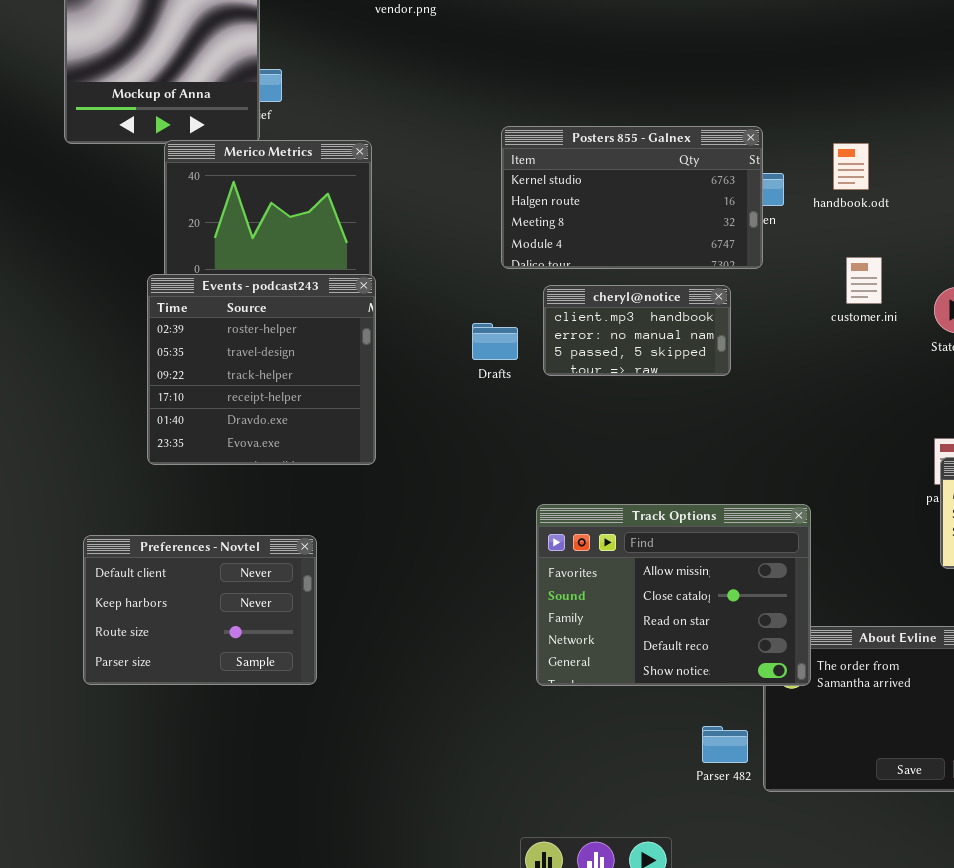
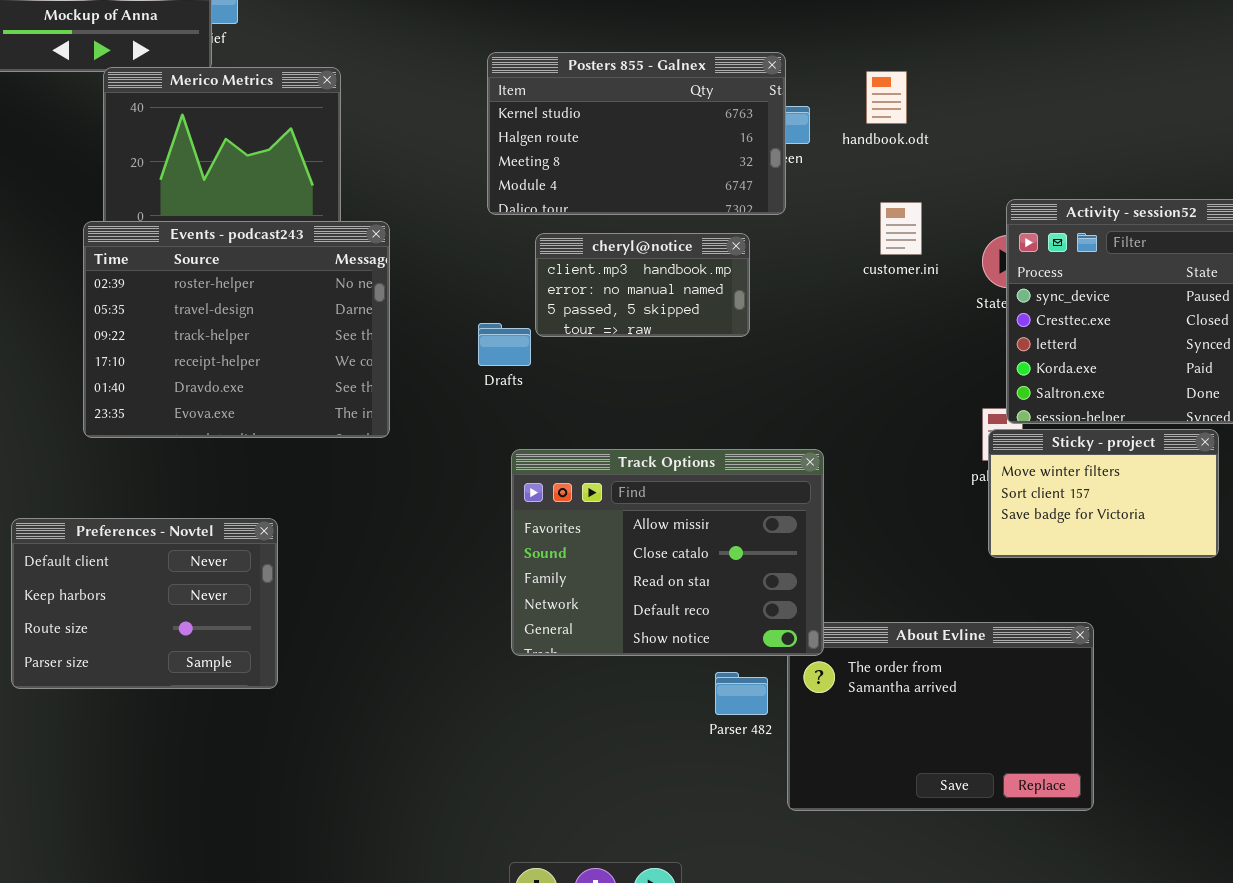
Events - podcast243: [147,274,376,465] -> [83,221,390,438], resized
Drafts: [472,323,518,360] -> [478,323,531,366], moved
Track Options: [536,504,811,686] -> [511,449,824,656], moved
Parser 482: [702,726,748,763] -> [715,672,768,715], moved

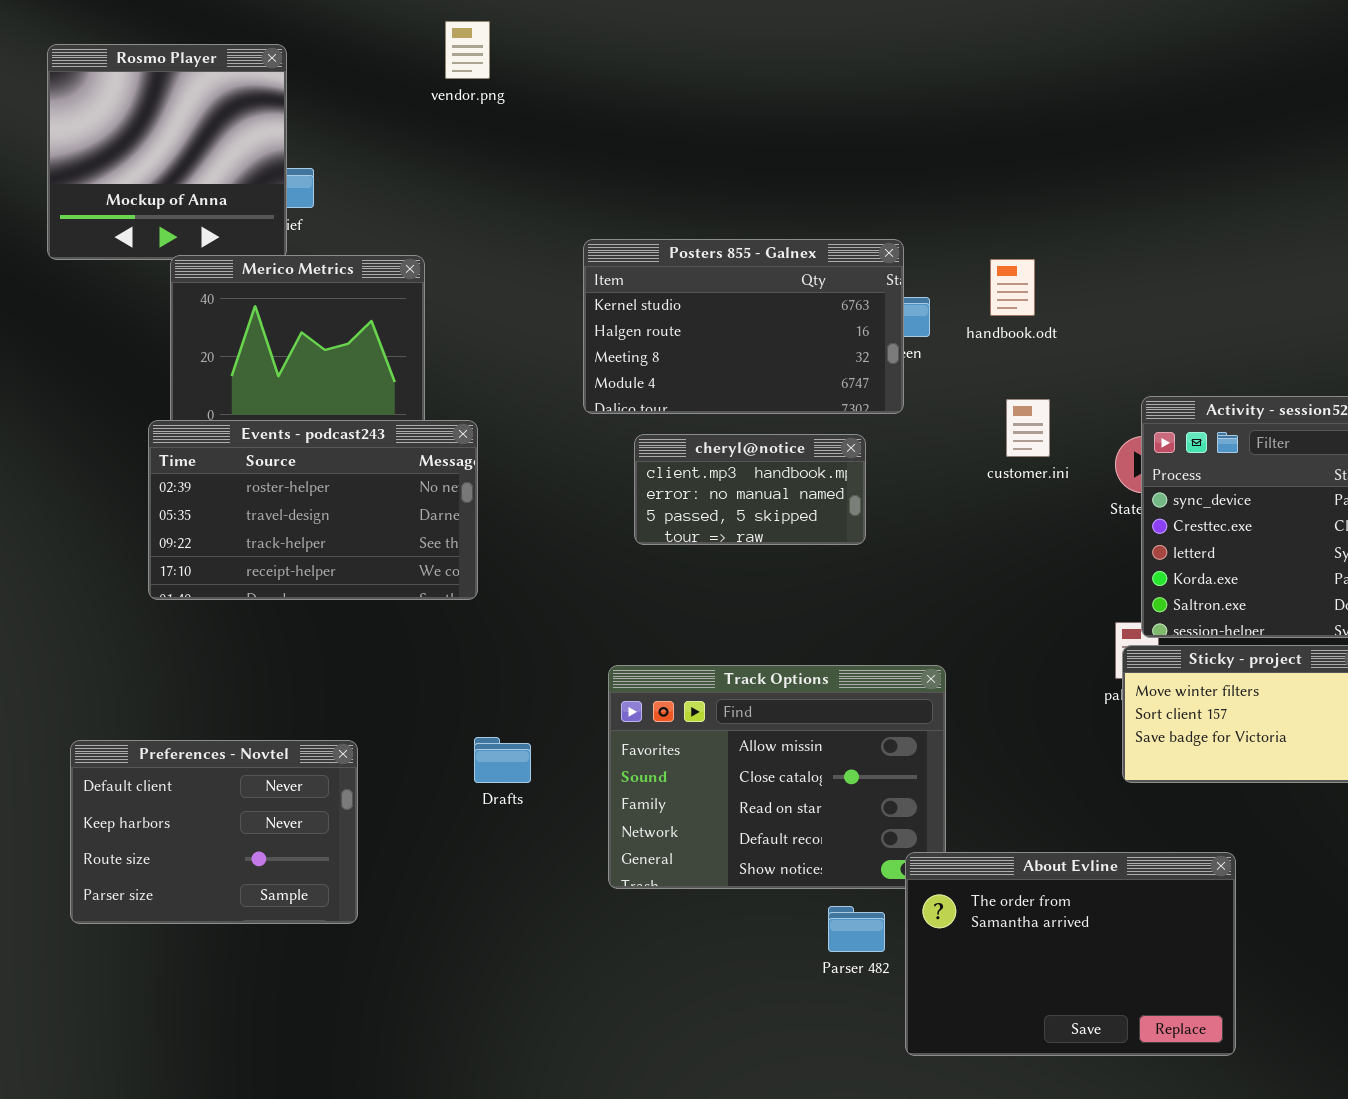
Events - podcast243: [83,221,390,438] -> [148,420,478,600], resized
Drafts: [478,323,531,366] -> [474,737,531,783], moved
About Evline: [787,622,1094,811] -> [905,852,1236,1056], raised

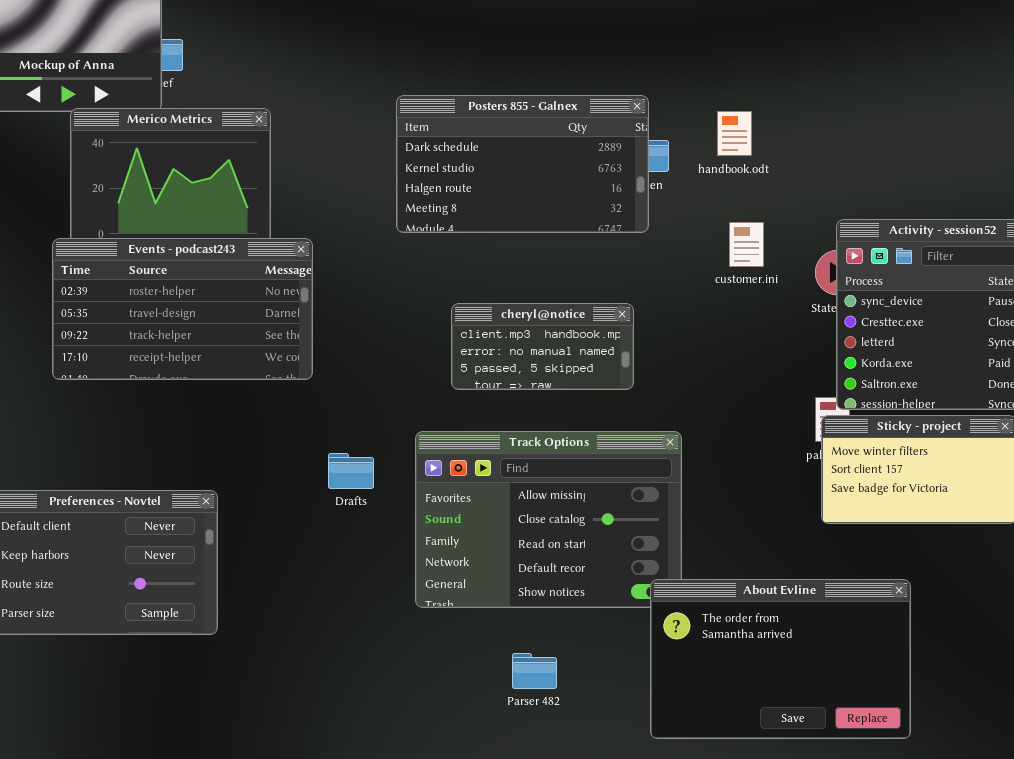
Posters 855 - Galnex: [583,239,904,414] -> [396,95,649,233], scrolled up 1 row
cheryl@notice: [634,434,866,545] -> [451,303,634,390], moved
Drafts: [474,737,531,783] -> [328,453,374,489], moved
Parser 482: [828,906,885,952] -> [512,653,557,689], moved

